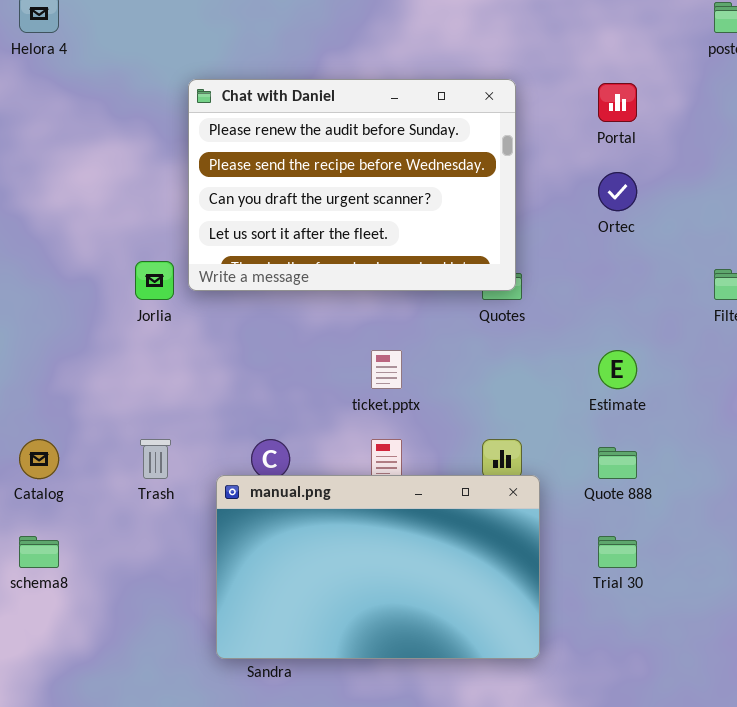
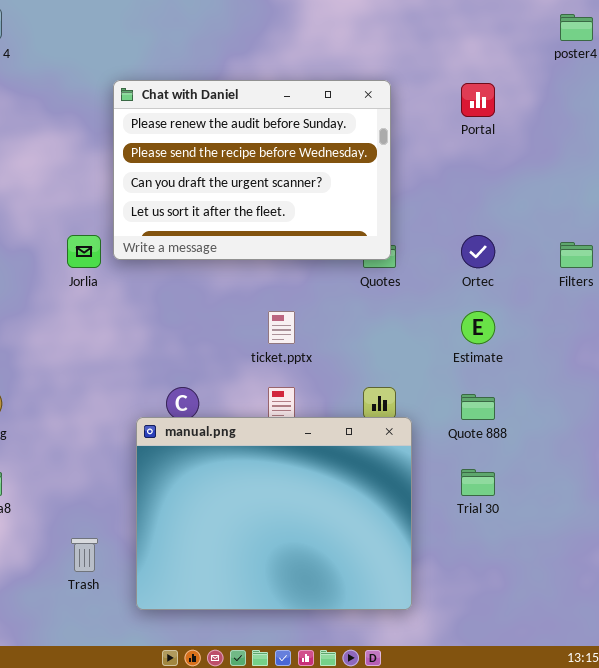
Ortec: [598,172,637,211] -> [461,235,495,268], moved
Trash: [140,439,171,479] -> [71,538,98,572], moved
manual.png: [216,475,540,659] -> [136,417,412,610], resized

